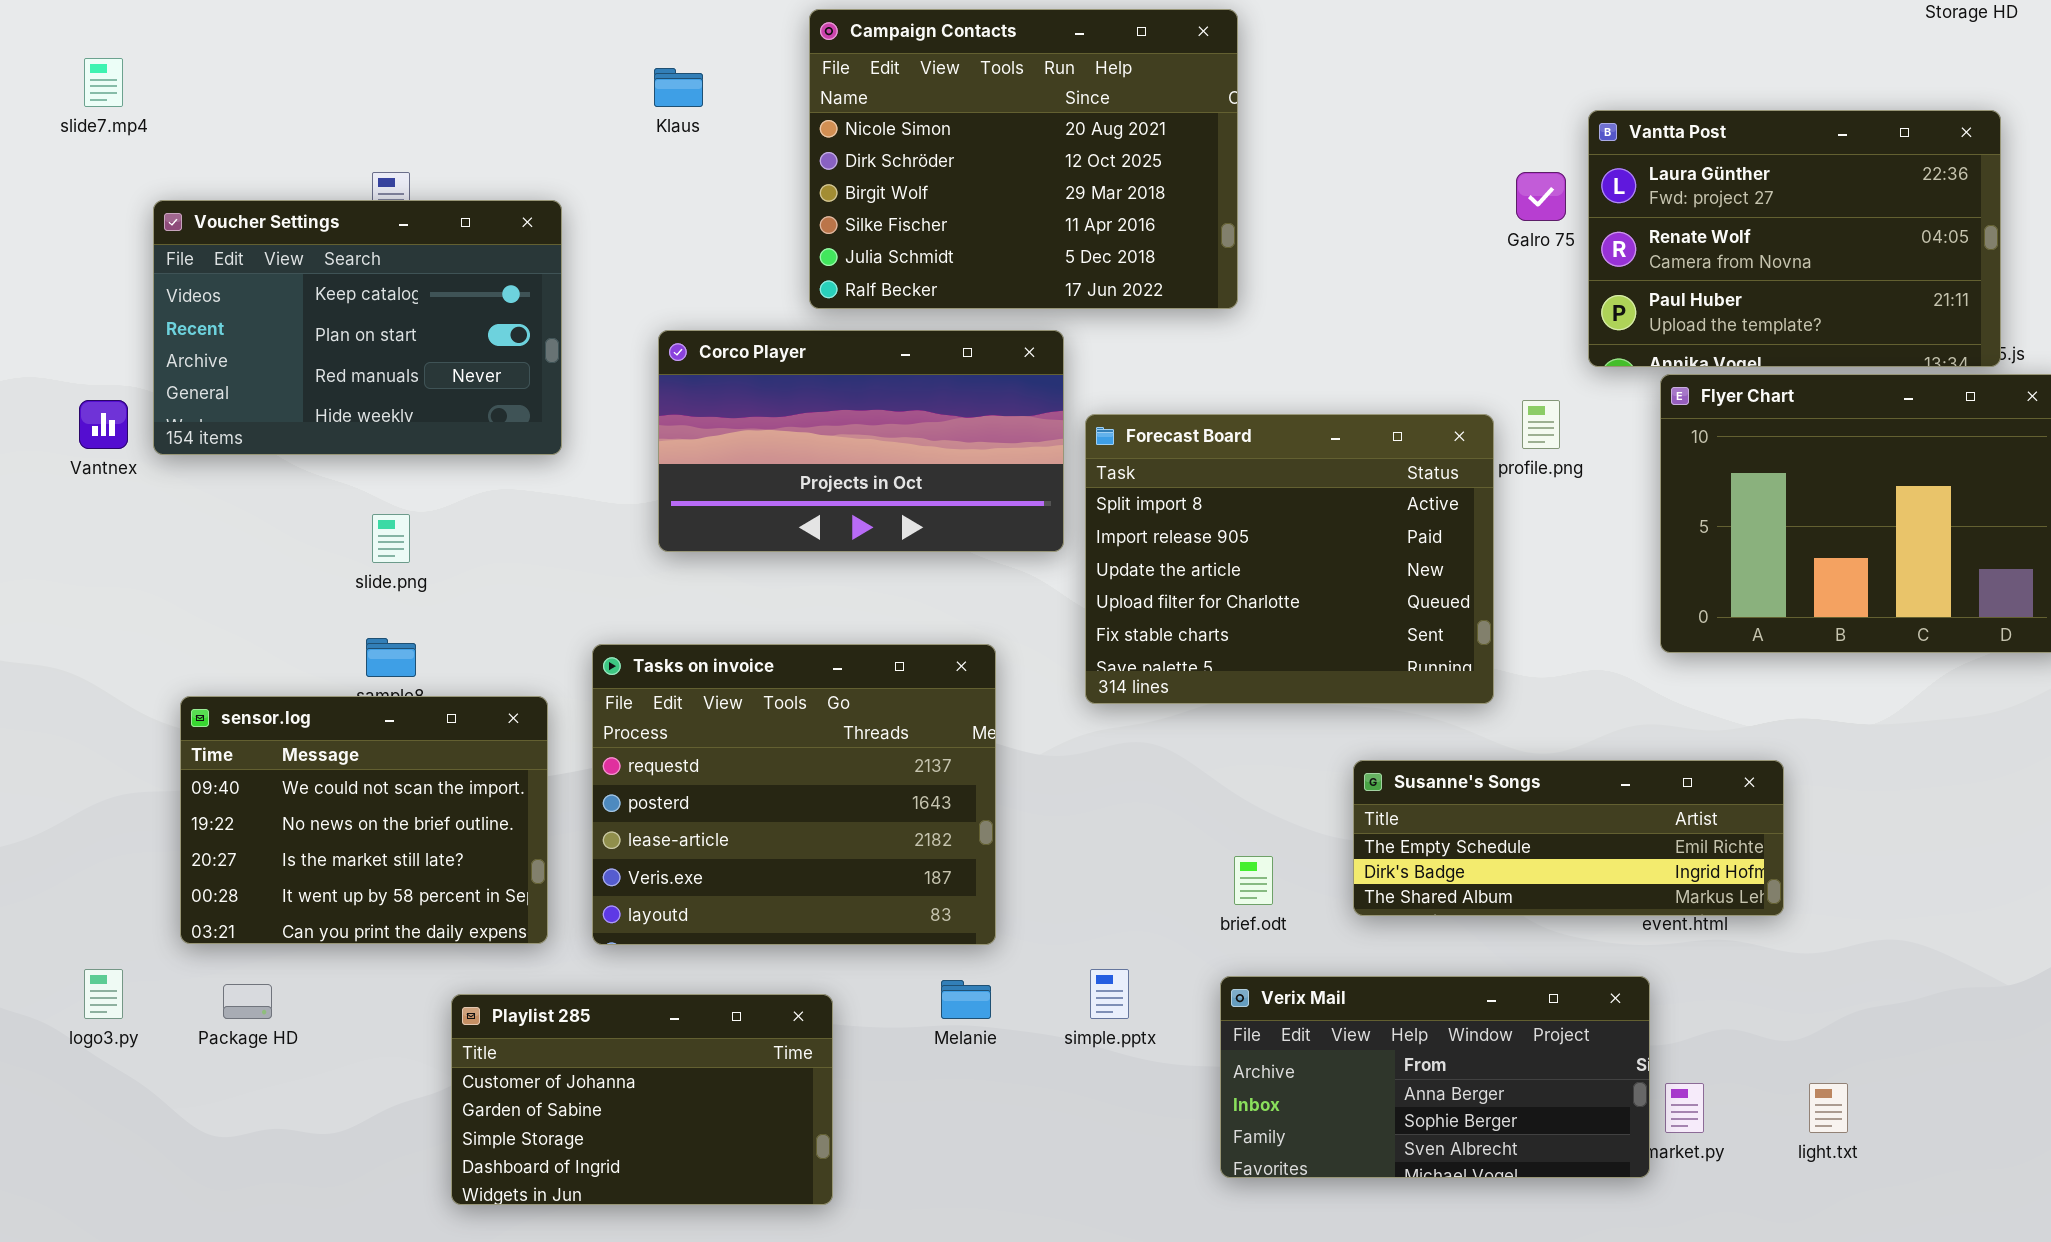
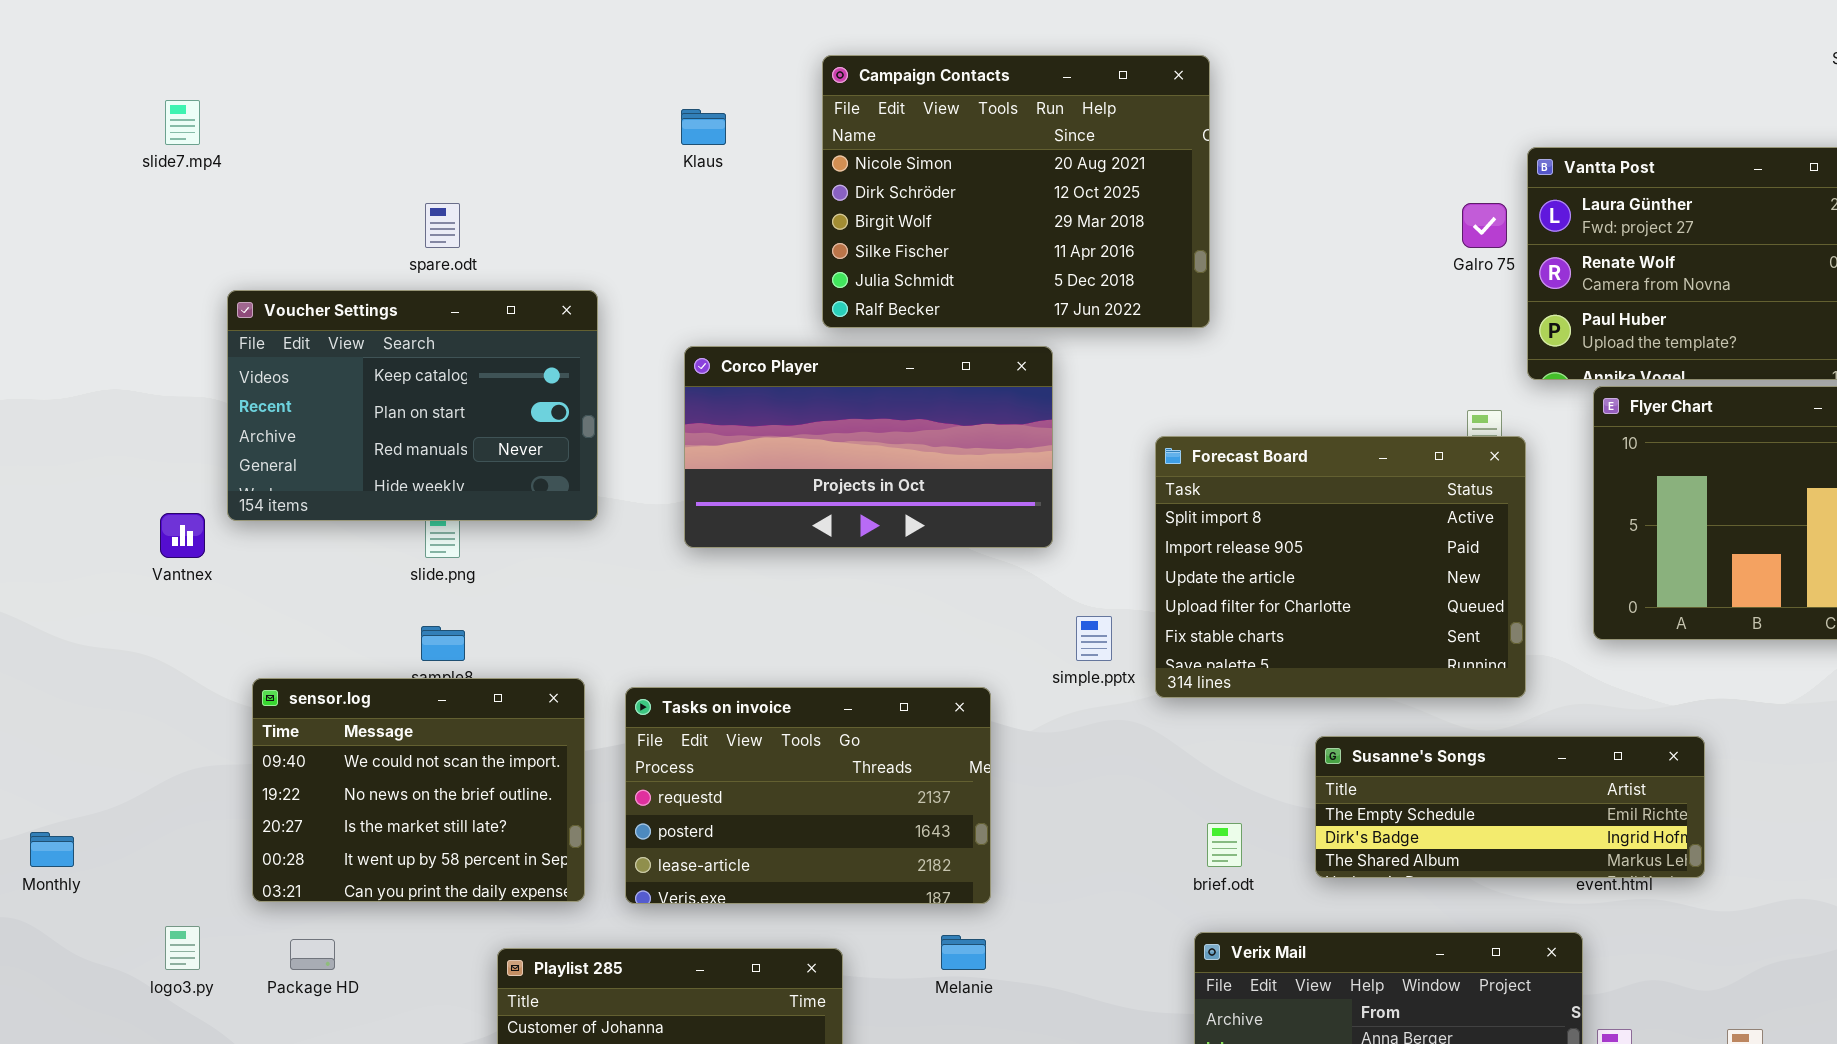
Voucher Settings: [153,200,562,455] -> [227,290,598,521], moved
Vantnex: [79,400,128,449] -> [160,513,205,558], moved
Forecast Board: [1085,414,1494,704] -> [1155,436,1526,698], moved
Tasks on invoice: [592,644,996,945] -> [625,687,991,904], resized
simple.pptx: [1090,969,1129,1019] -> [1076,616,1112,661], moved

